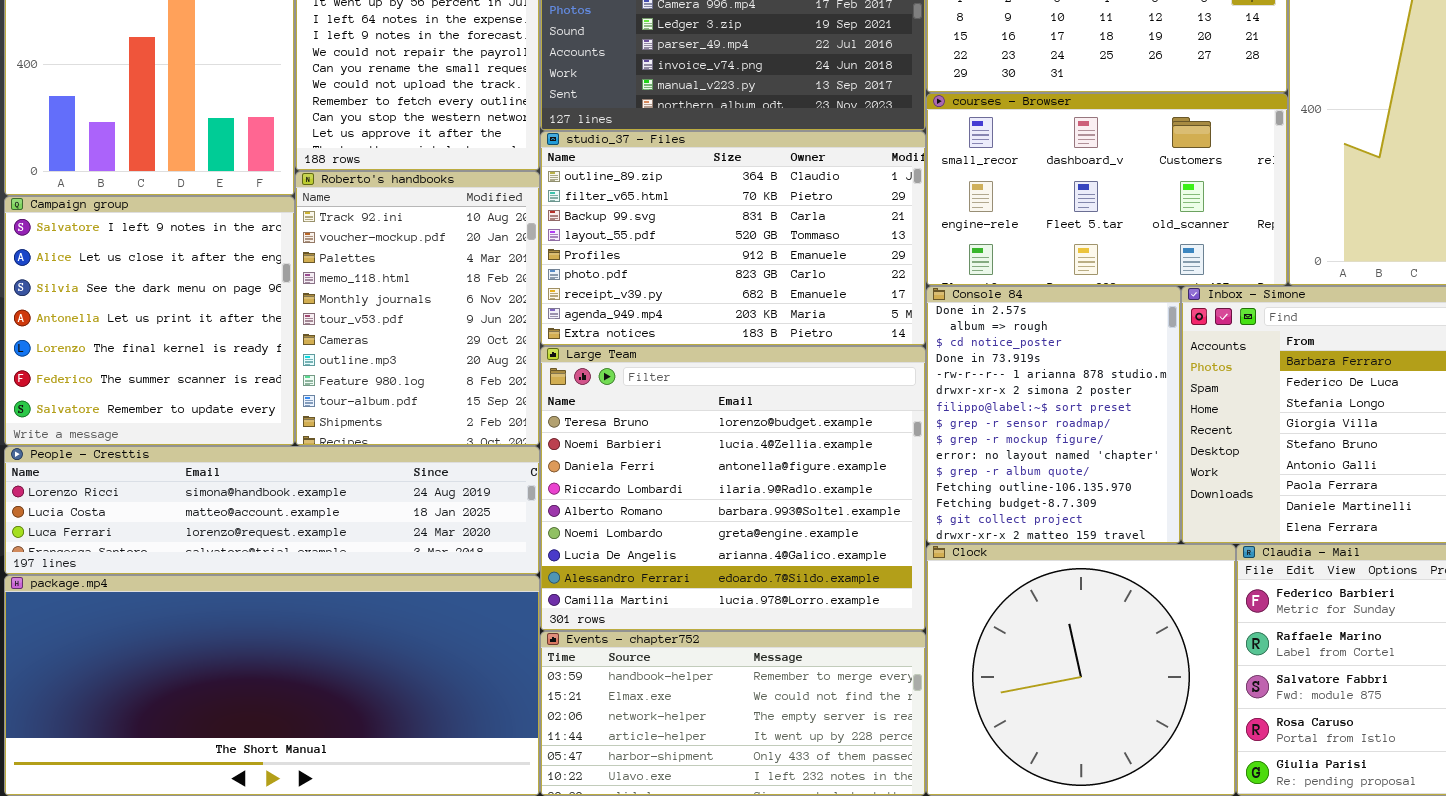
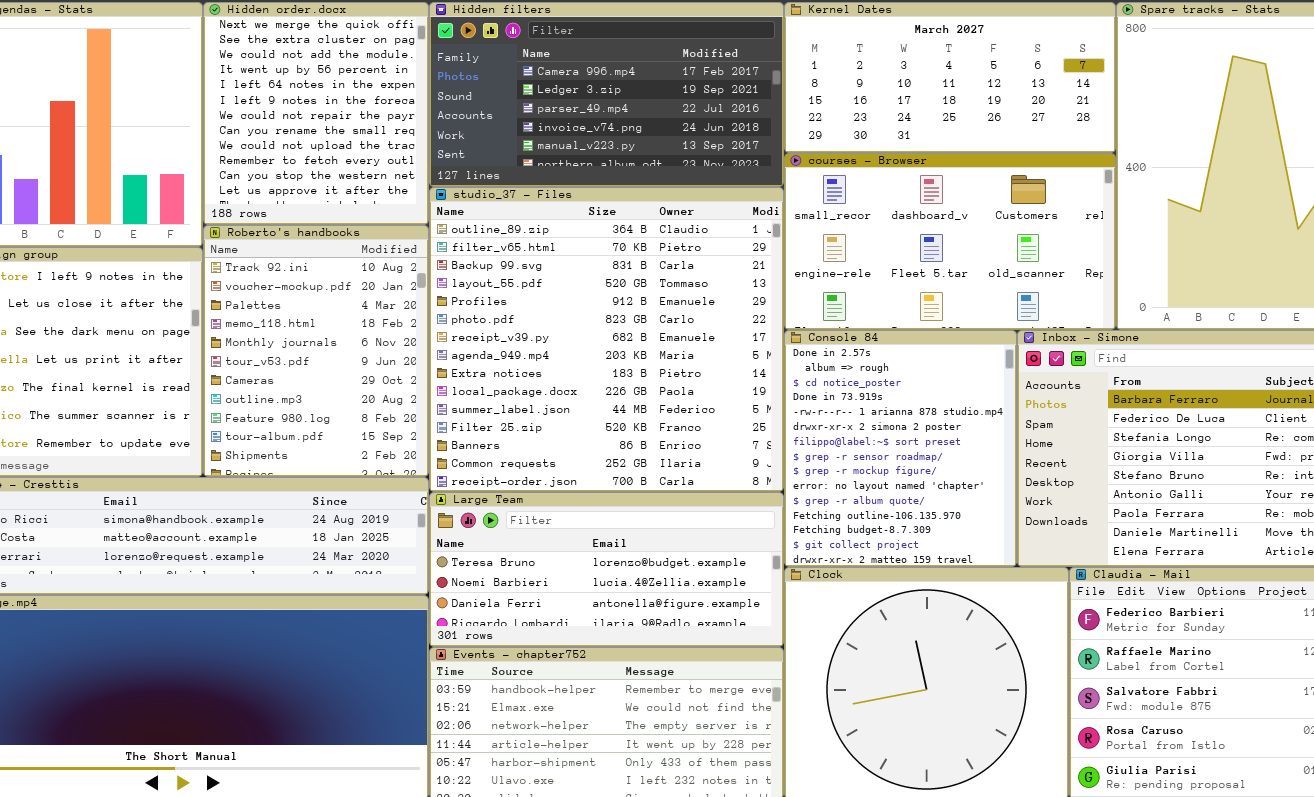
studio_37 - Files: [540,131,926,346] -> [429,187,784,492], resized
Large Team: [540,346,926,631] -> [429,492,784,647], resized

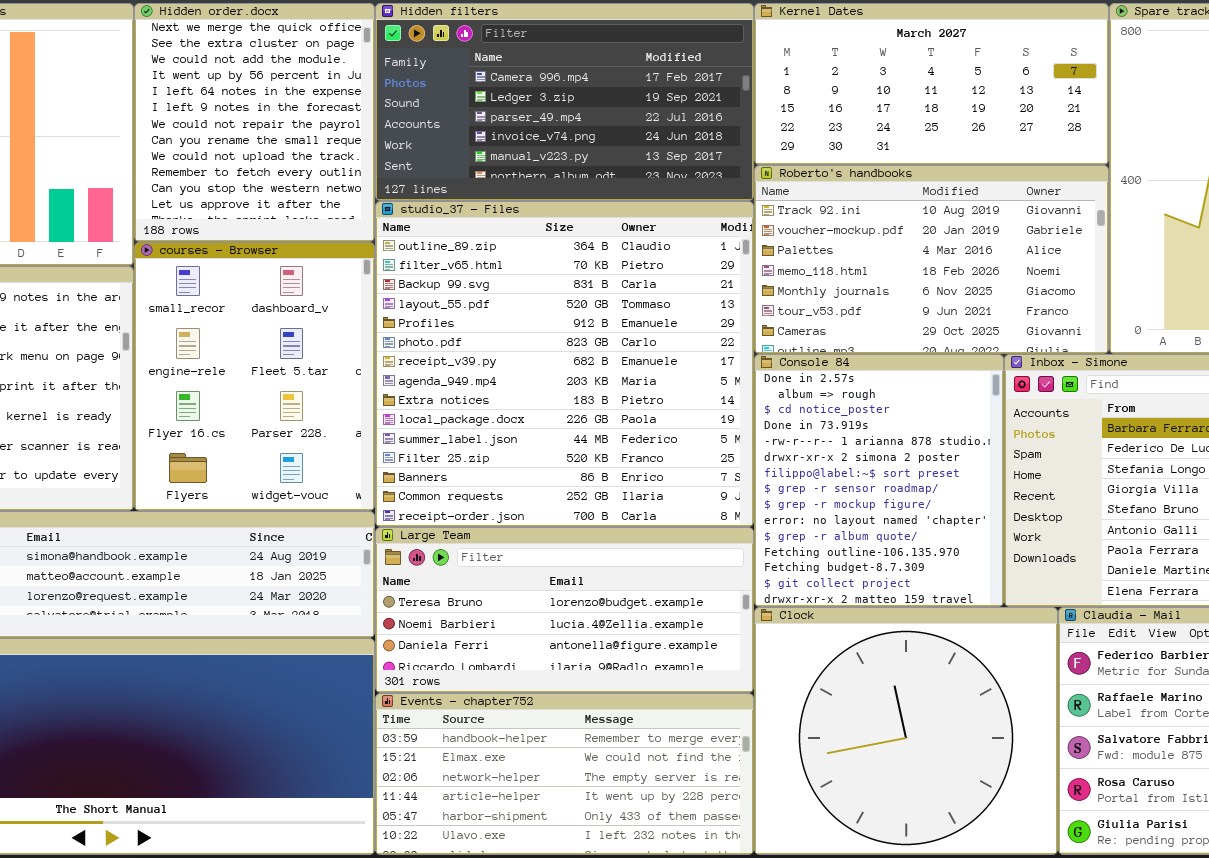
courses - Browser: [784,153,1116,330] -> [134,242,375,511], moved, resized
Roberto's handbooks: [203,225,429,477] -> [754,165,1109,354], moved, resized

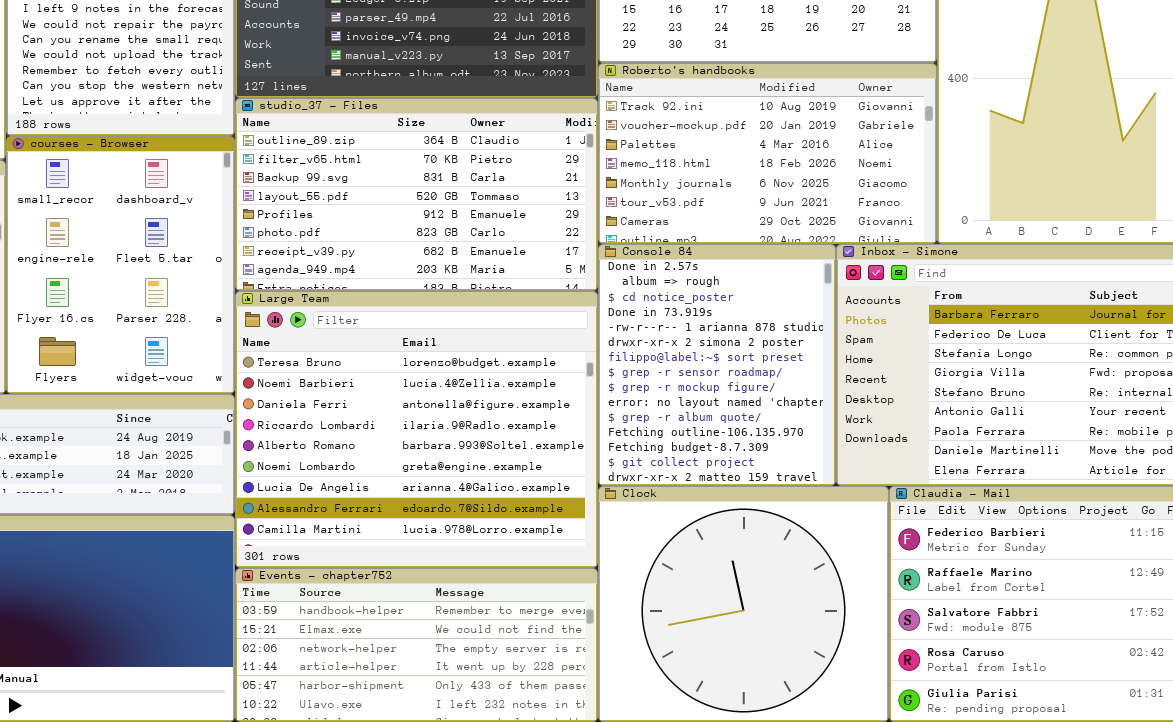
studio_37 - Files: [375,201,754,527] -> [235,98,598,291], resized
Large Team: [375,527,754,693] -> [235,291,598,568], resized

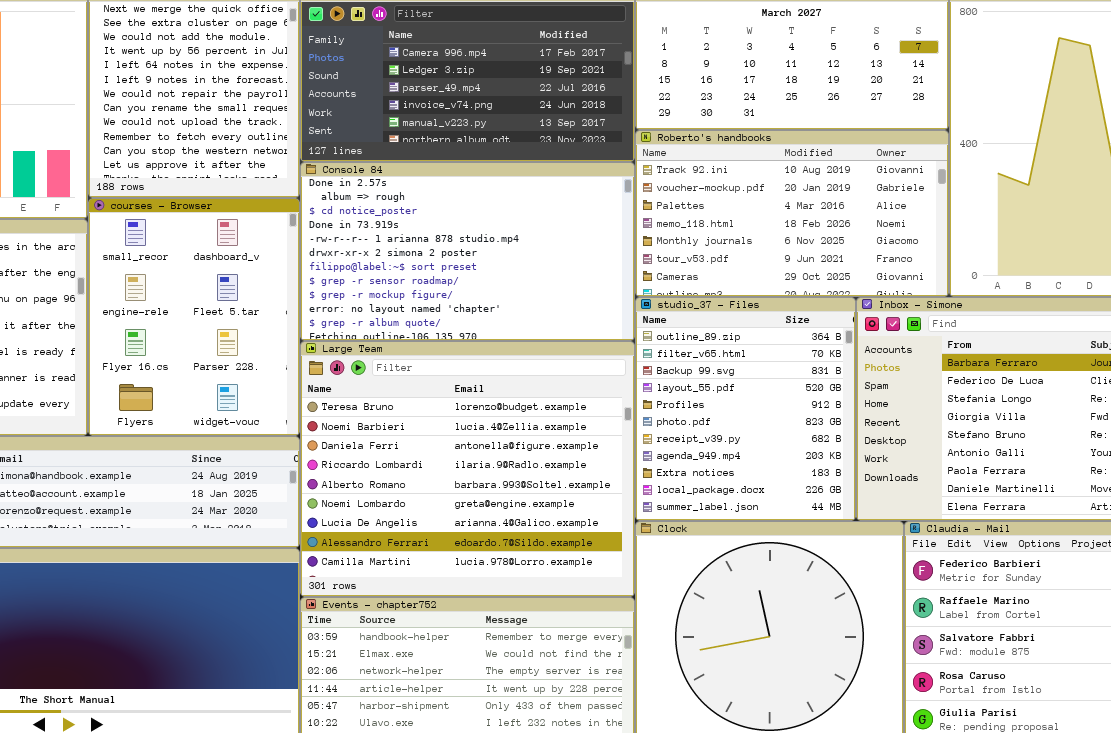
studio_37 - Files: [235,98,598,291] -> [635,297,856,521], moved, resized
Console 84: [598,244,836,486] -> [300,162,635,341], moved, resized

